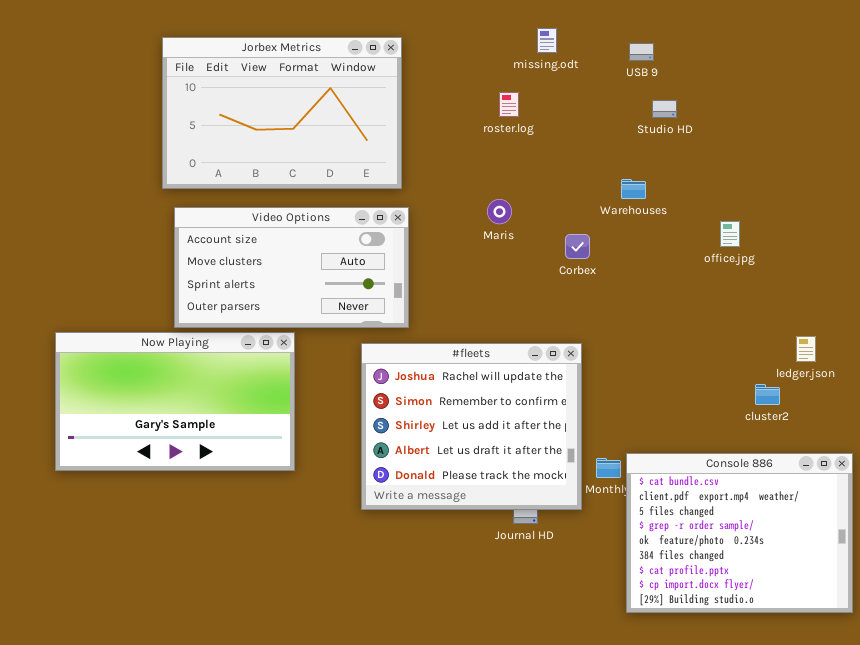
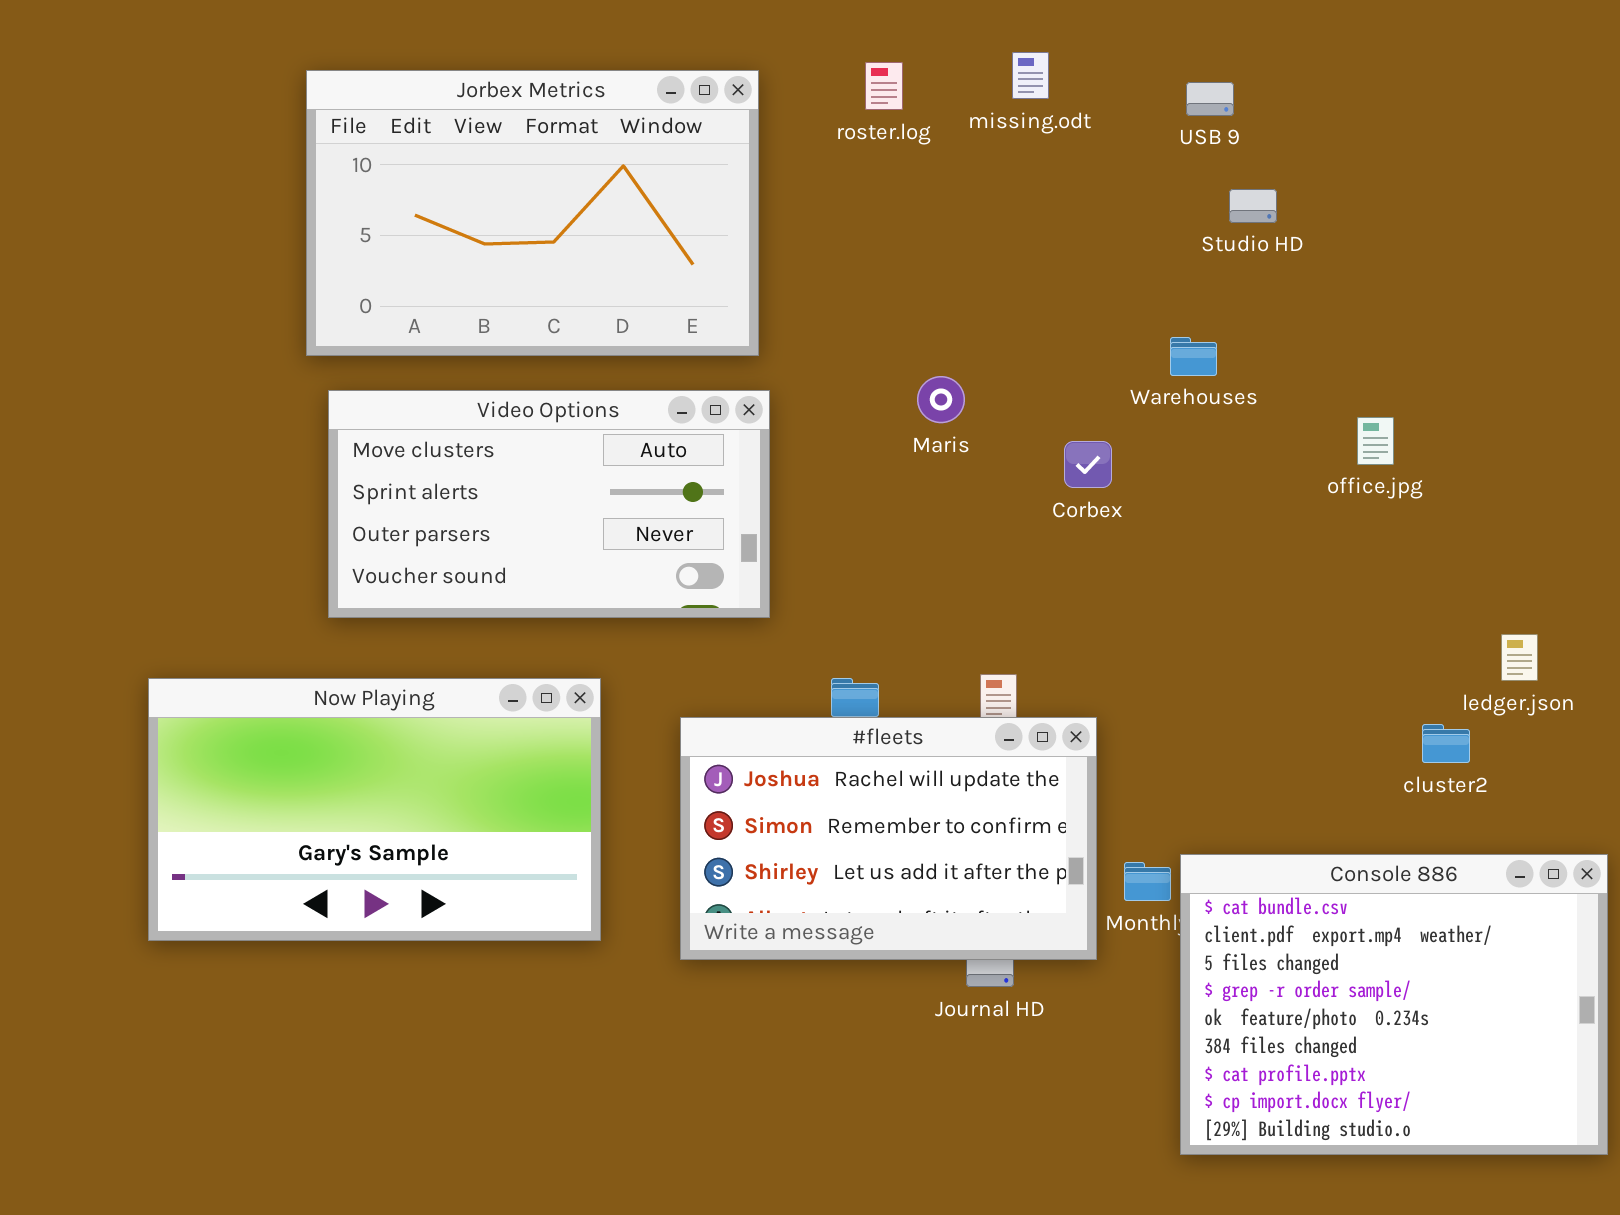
roster.log: [499,92,519,117] -> [865,62,903,110], moved
Video Options: [174,207,409,328] -> [328,390,770,618], scrolled down 1 row
Now Playing: [55,332,295,471] -> [148,678,601,941], moved
#fleets: [361,343,582,510] -> [680,717,1097,960], resized

